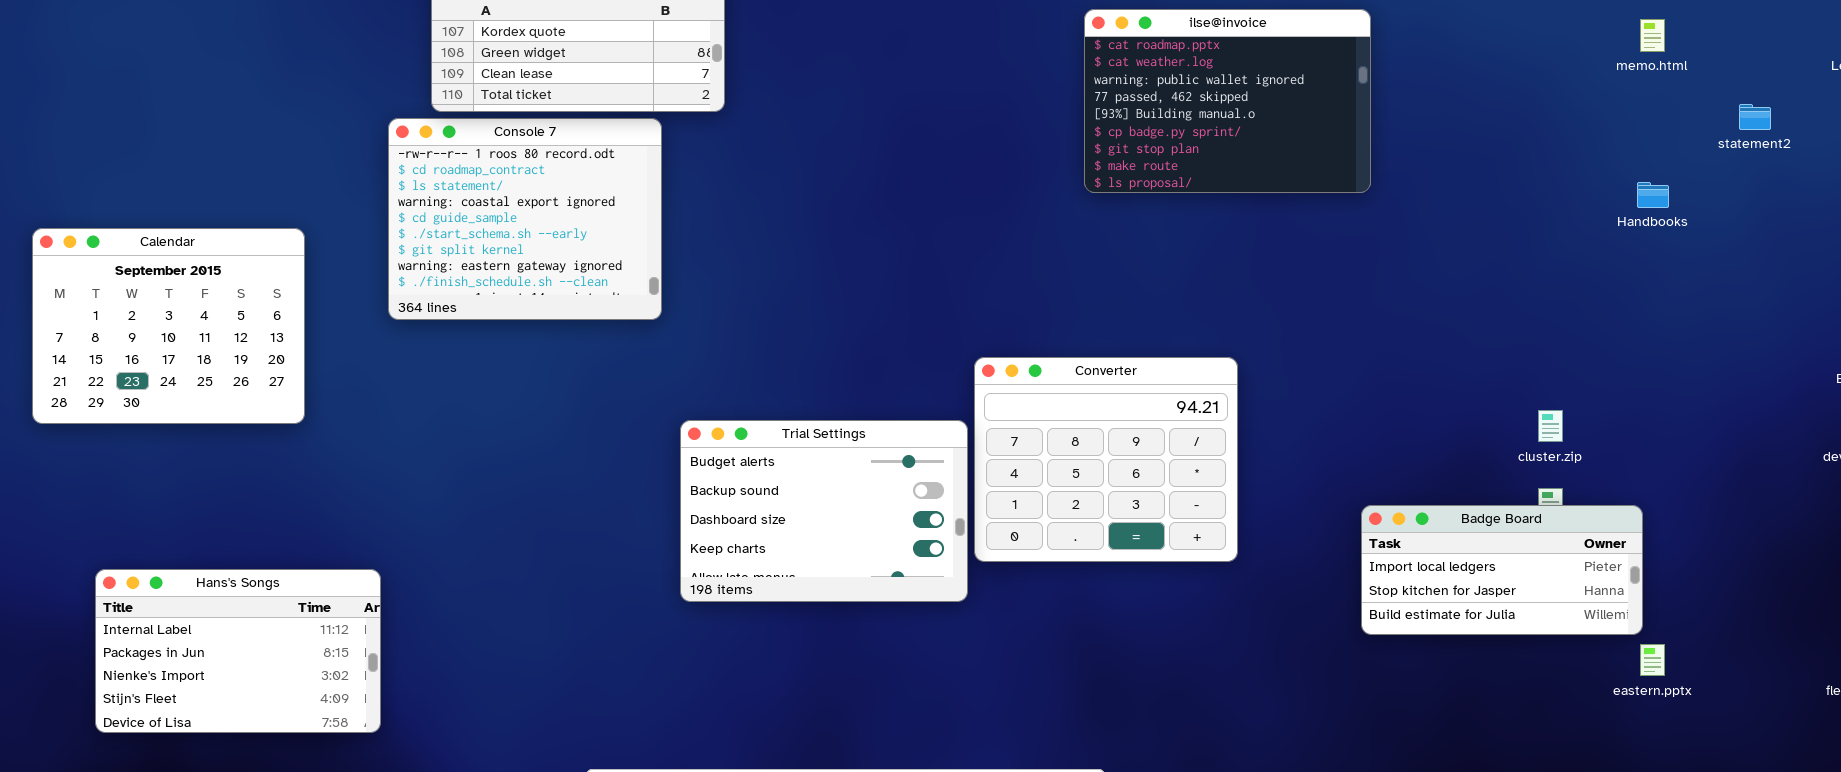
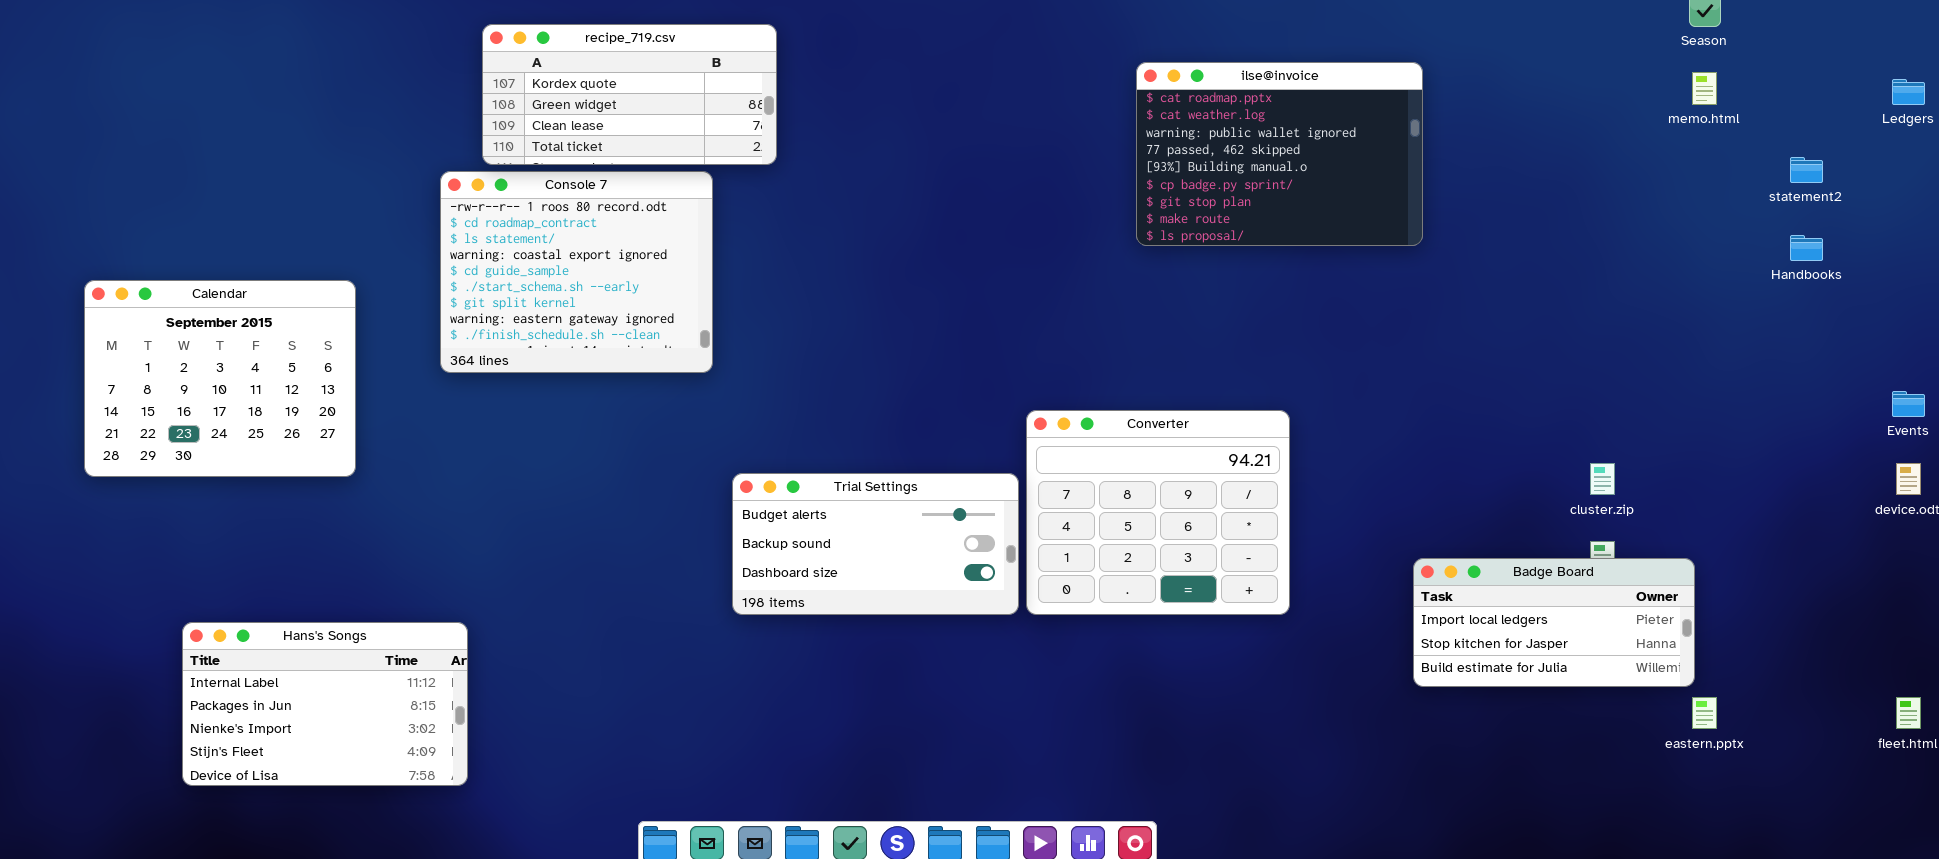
Handbooks: [1637,182,1669,208] -> [1790,235,1823,261], moved
Trial Settings: [680,420,968,602] -> [732,473,1019,615], resized
Hans's Songs: [95,569,381,733] -> [182,622,468,786], moved

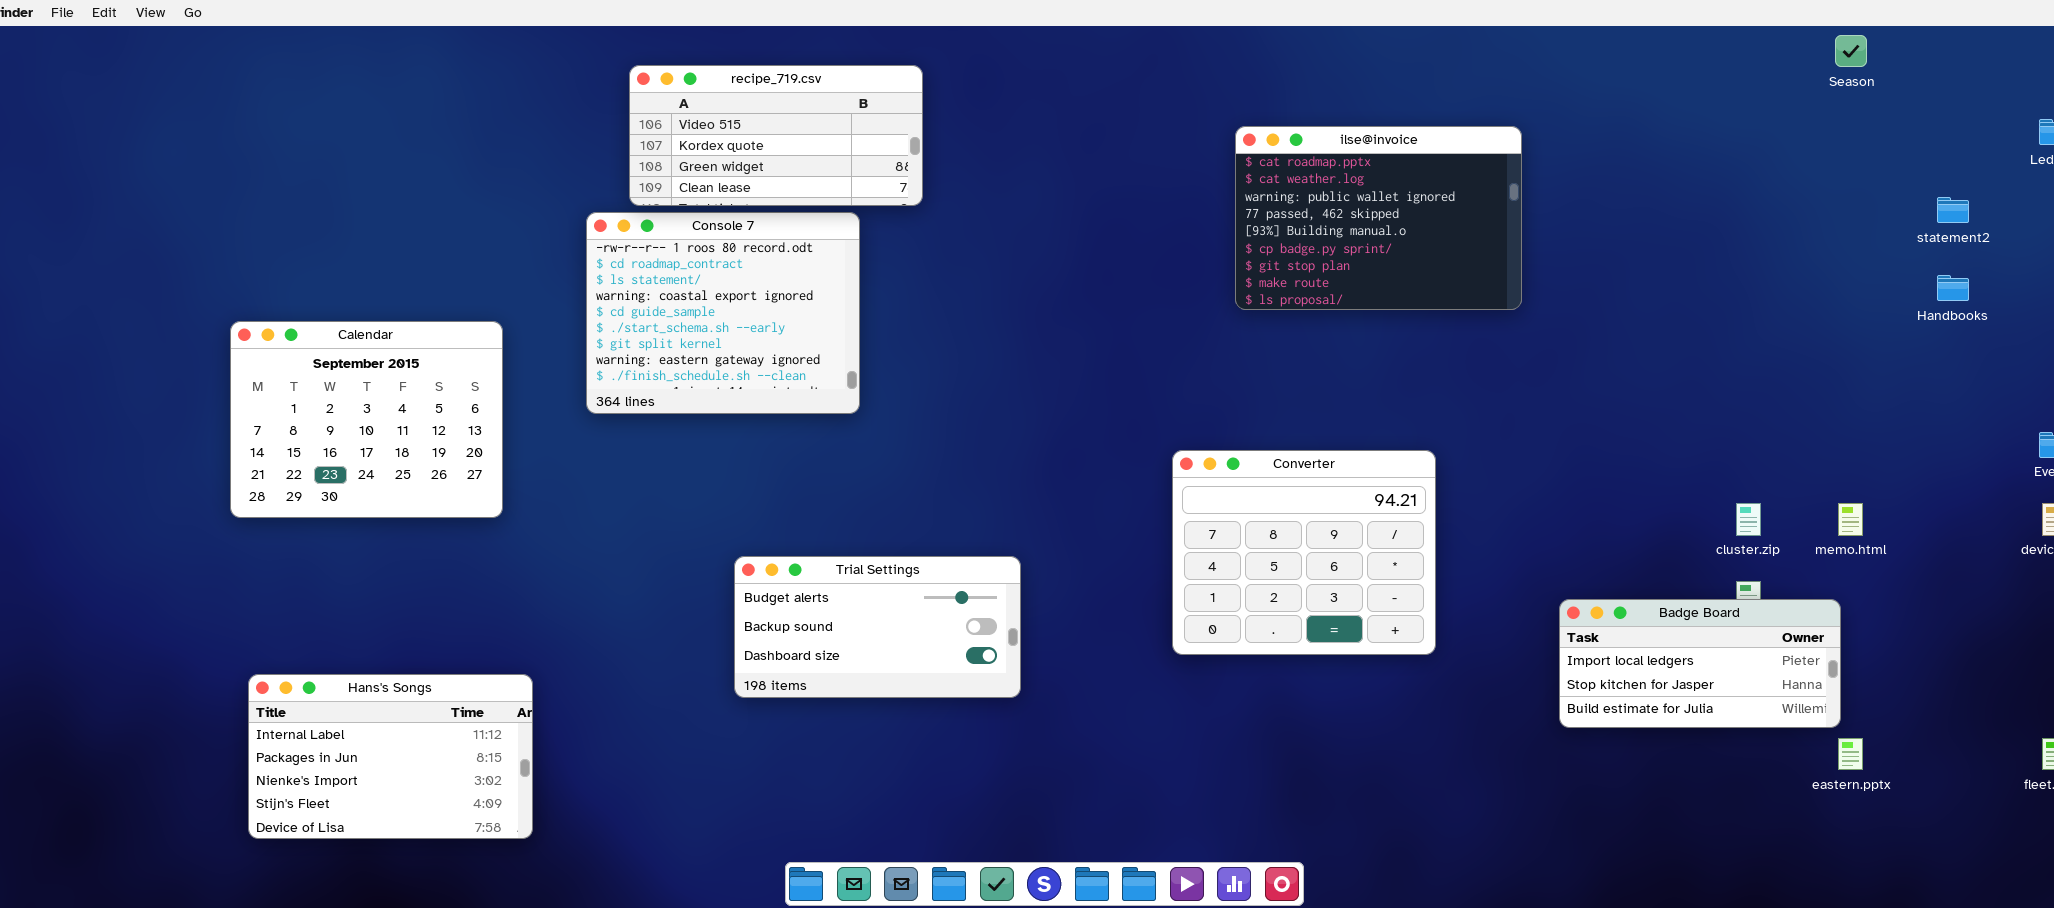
recipe_719.csv: [482,24,777,165] -> [629,65,923,206], scrolled up 1 row
ilse@invoice: [1136,62,1423,246] -> [1235,126,1522,310], moved
memo.html: [1692,72,1717,105] -> [1838,503,1863,536], moved
Trial Settings: [732,473,1019,615] -> [734,556,1021,698], moved
Hans's Songs: [182,622,468,786] -> [248,674,533,839], moved

